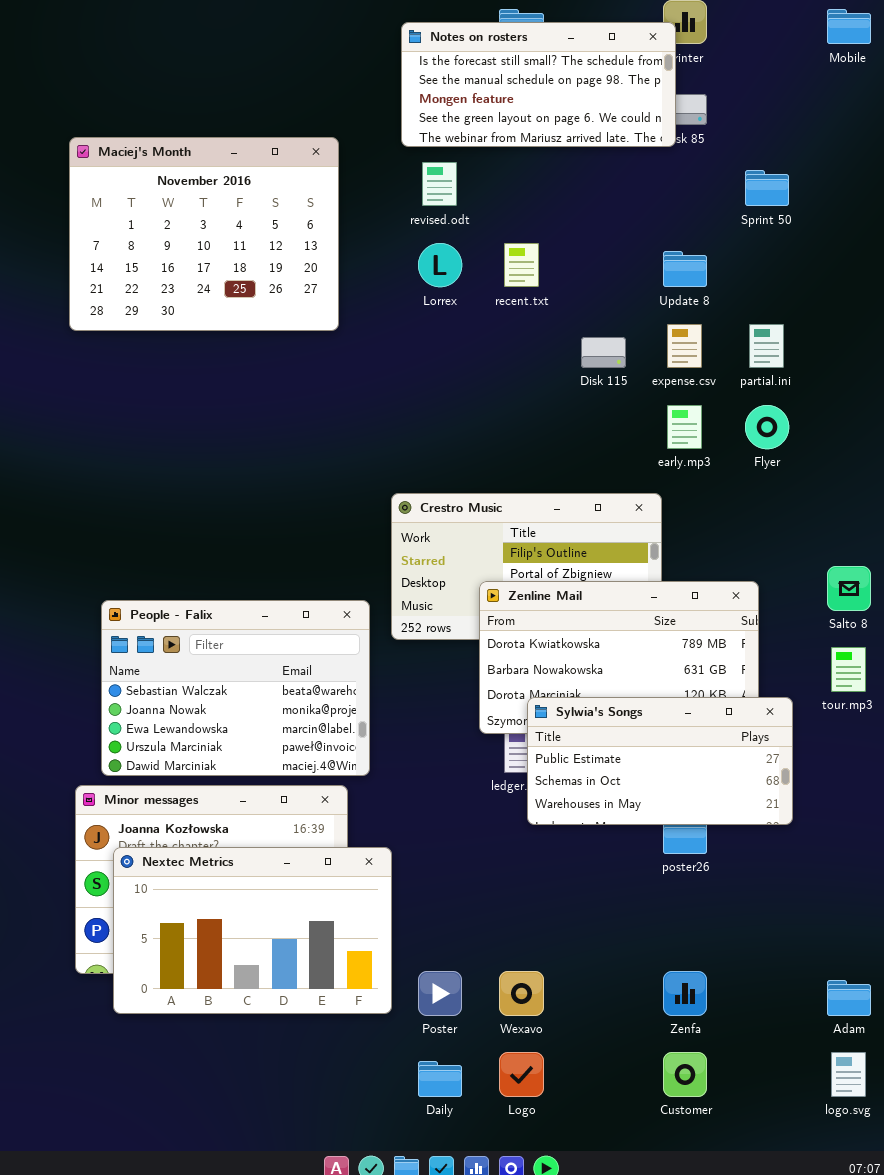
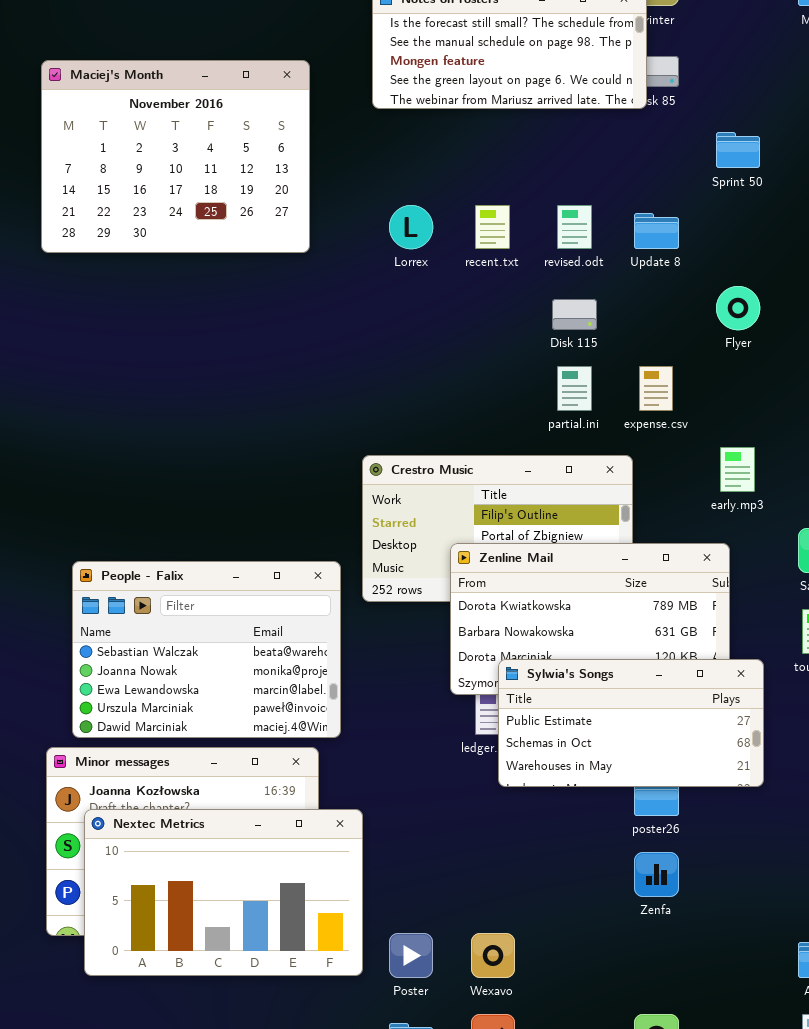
Maciej's Month: [69,137,339,331] -> [41,60,310,253], moved
revised.odt: [422,162,457,206] -> [557,205,592,249], moved
expense.csv: [667,324,702,368] -> [639,366,673,411], moved
partial.ini: [749,324,784,368] -> [557,366,592,411], moved
early.mp3: [667,405,702,449] -> [720,447,755,492], moved
Flyer: [745,405,789,449] -> [716,286,760,330], moved
Zenfa: [663,971,707,1016] -> [634,852,679,897], moved

